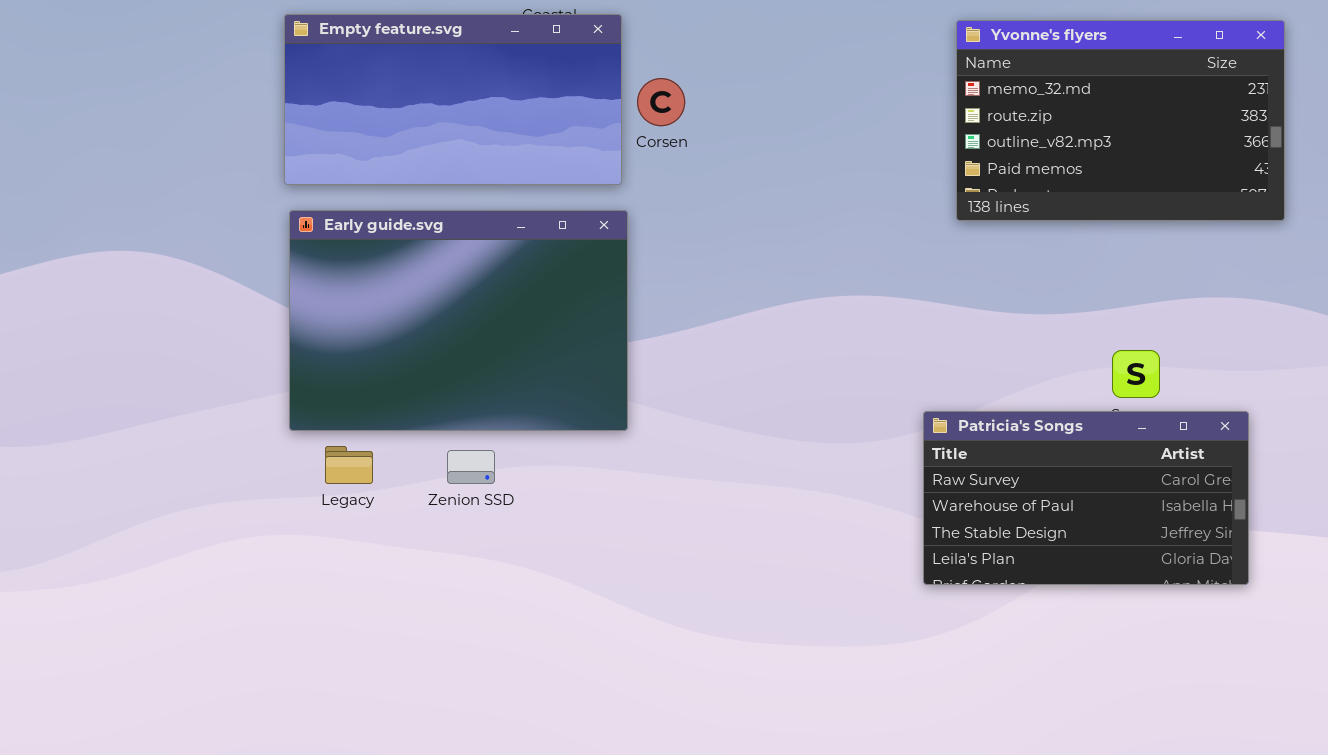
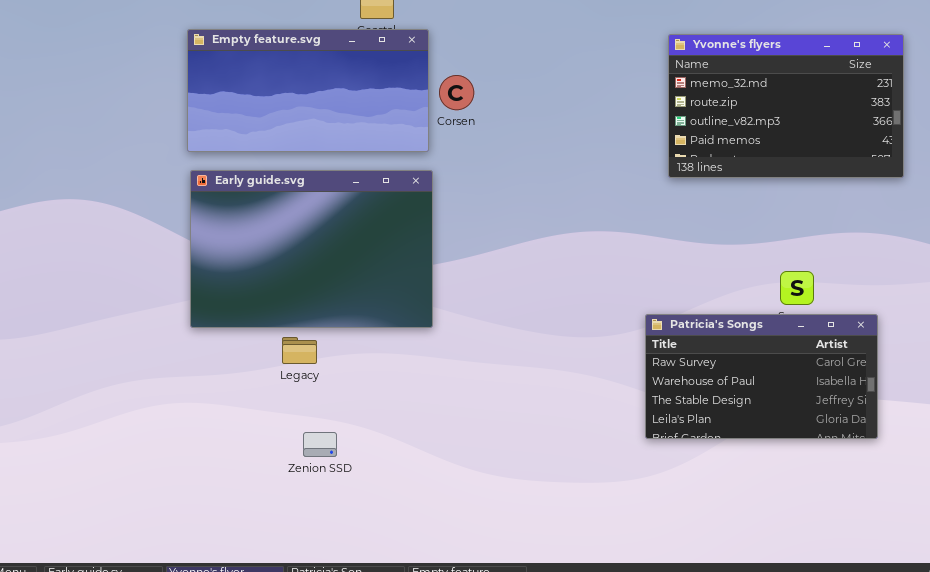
Legacy: [325,446,373,484] -> [282,337,317,364], moved
Zenion SSD: [447,450,495,484] -> [303,432,337,457], moved

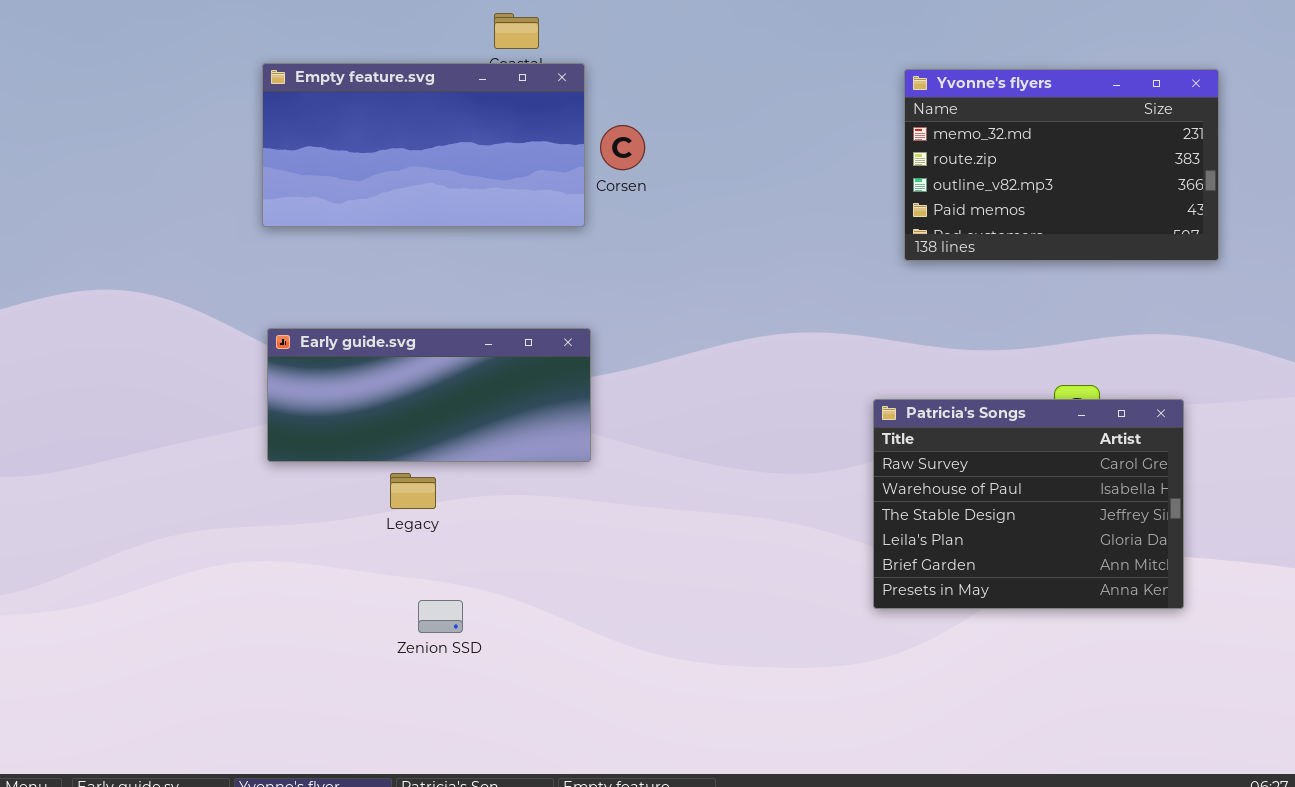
Early guide.svg: [190,170,433,328] -> [267,328,591,462], resized
Patricia's Songs: [645,314,878,439] -> [873,399,1184,609], resized

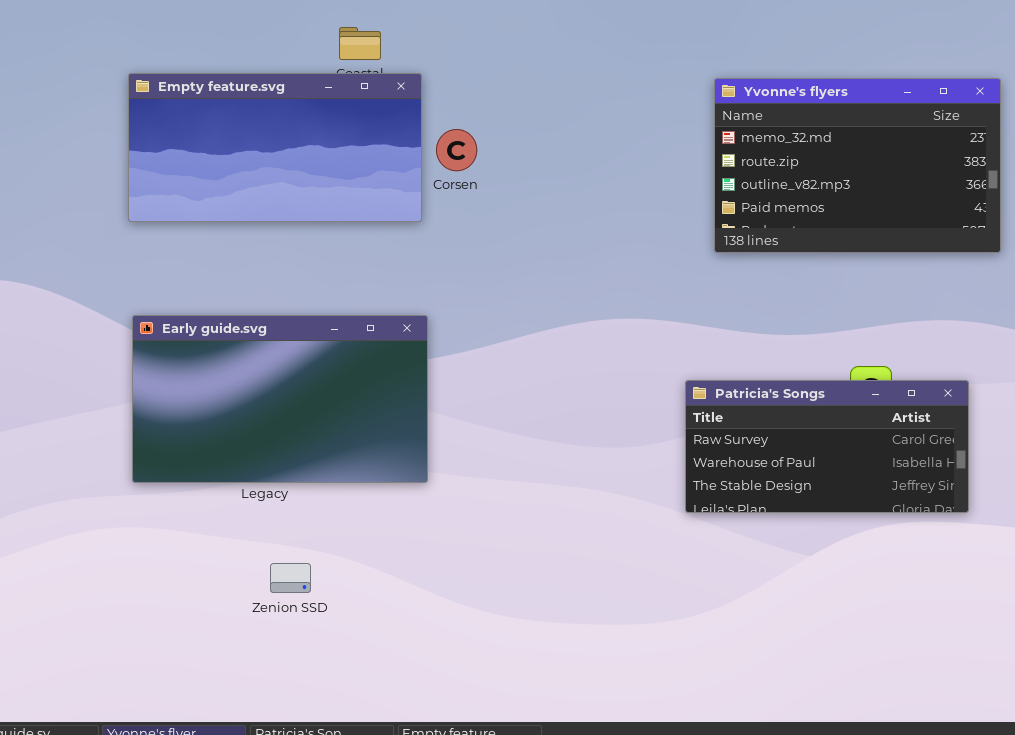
Early guide.svg: [267,328,591,462] -> [132,315,428,483], resized
Patricia's Songs: [873,399,1184,609] -> [685,380,969,513], resized

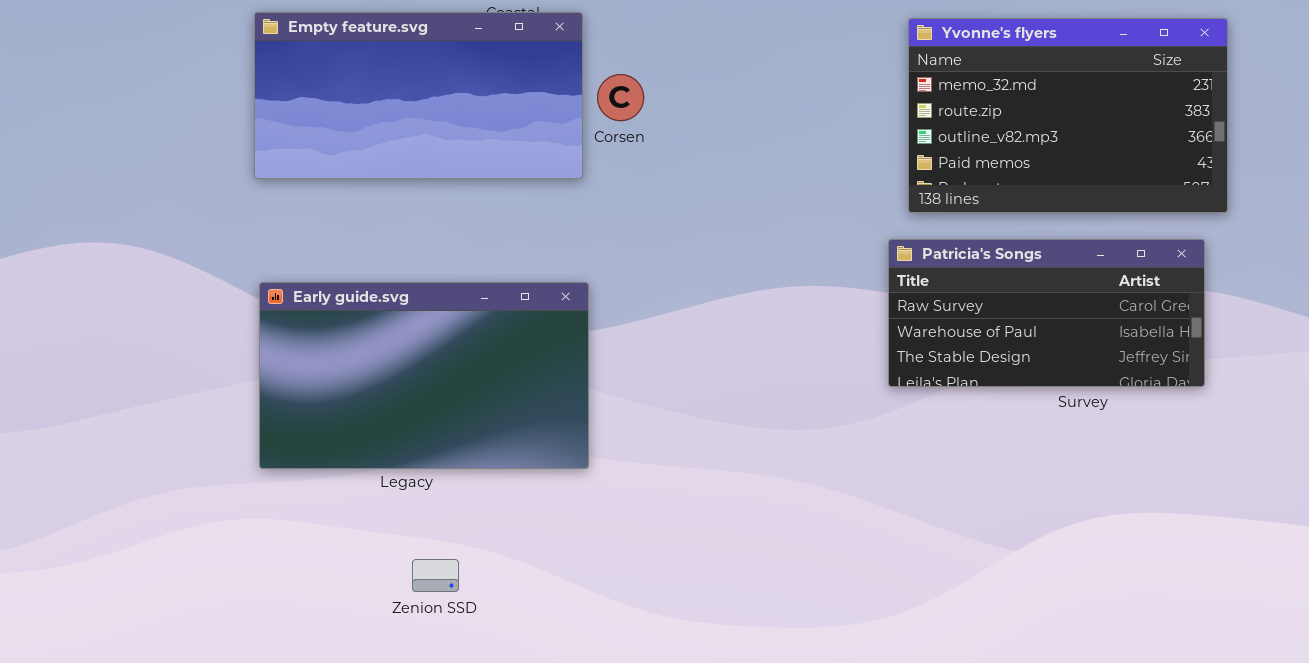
Patricia's Songs: [685,380,969,513] -> [888,239,1205,387], moved

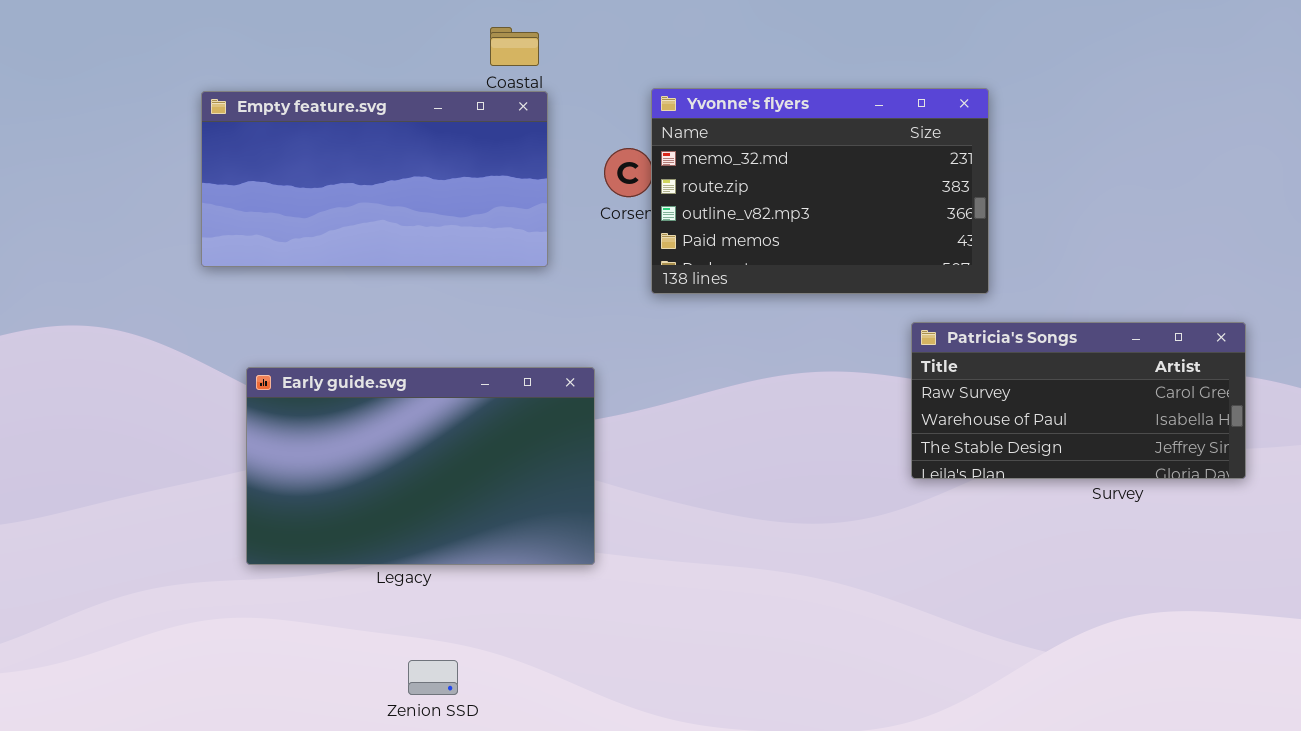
Empty feature.svg: [254,12,583,179] -> [201,91,548,267], moved
Yvonne's flyers: [908,18,1228,213] -> [651,88,989,294], moved

